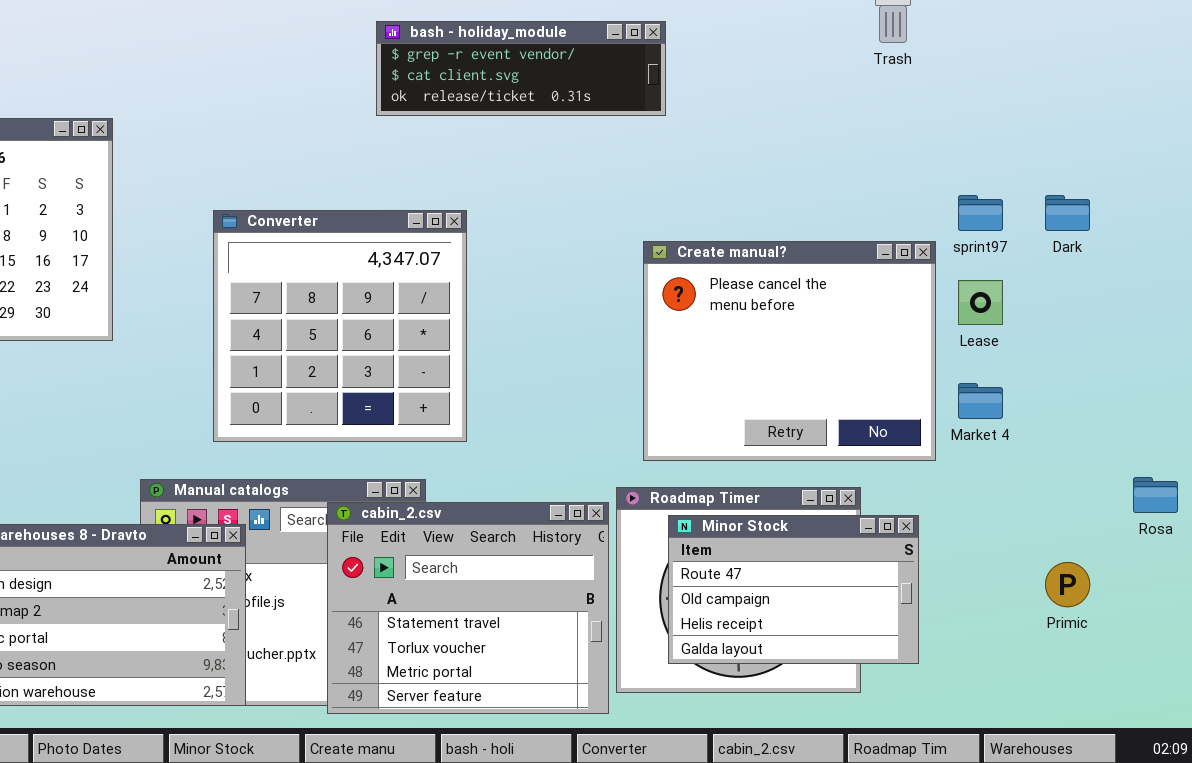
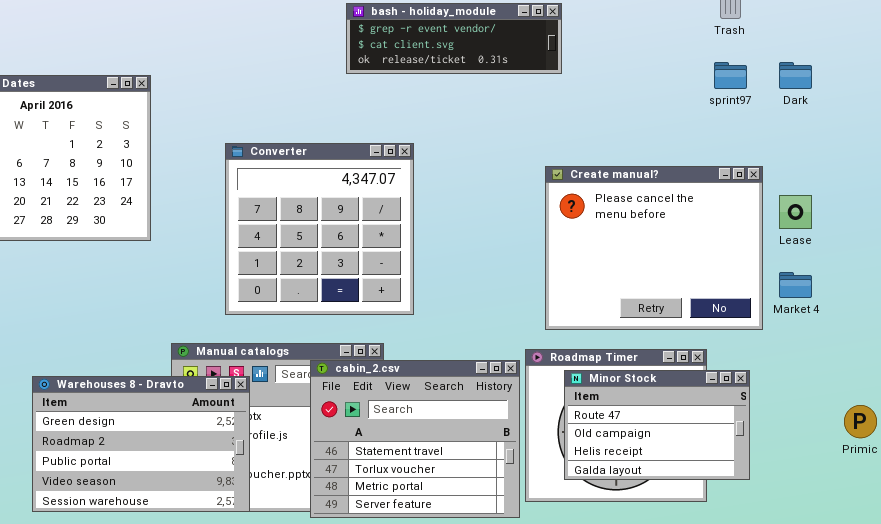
sprint97: [958,195,1003,231] -> [714,62,747,89], moved
Dark: [1045,195,1090,231] -> [779,62,812,89], moved

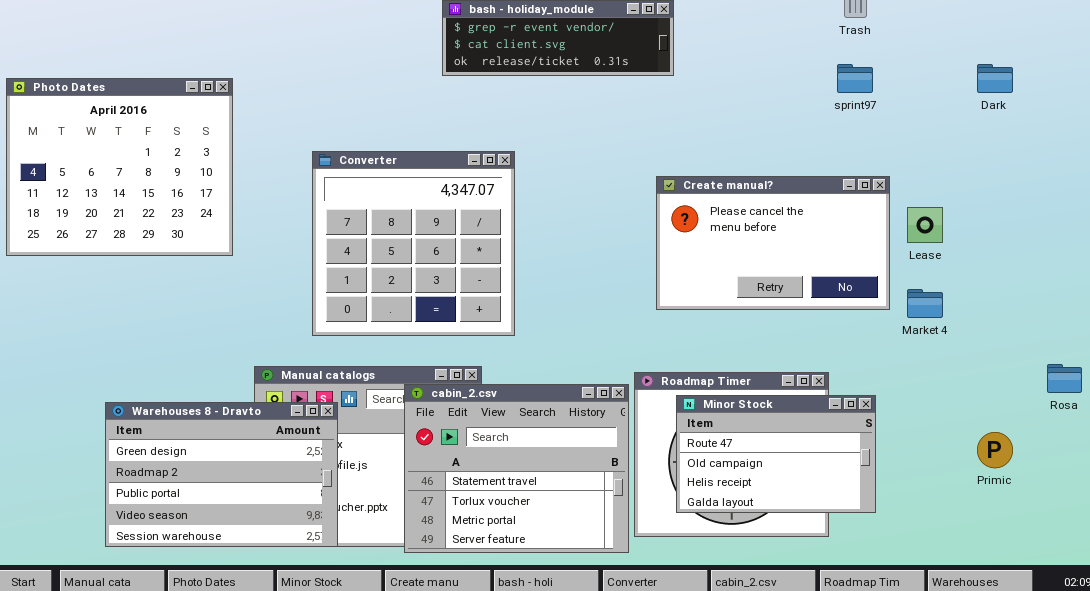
Dark: [779,62,812,89] -> [977,64,1013,93], moved
Create manual?: [545,166,763,330] -> [656,176,890,310], resized

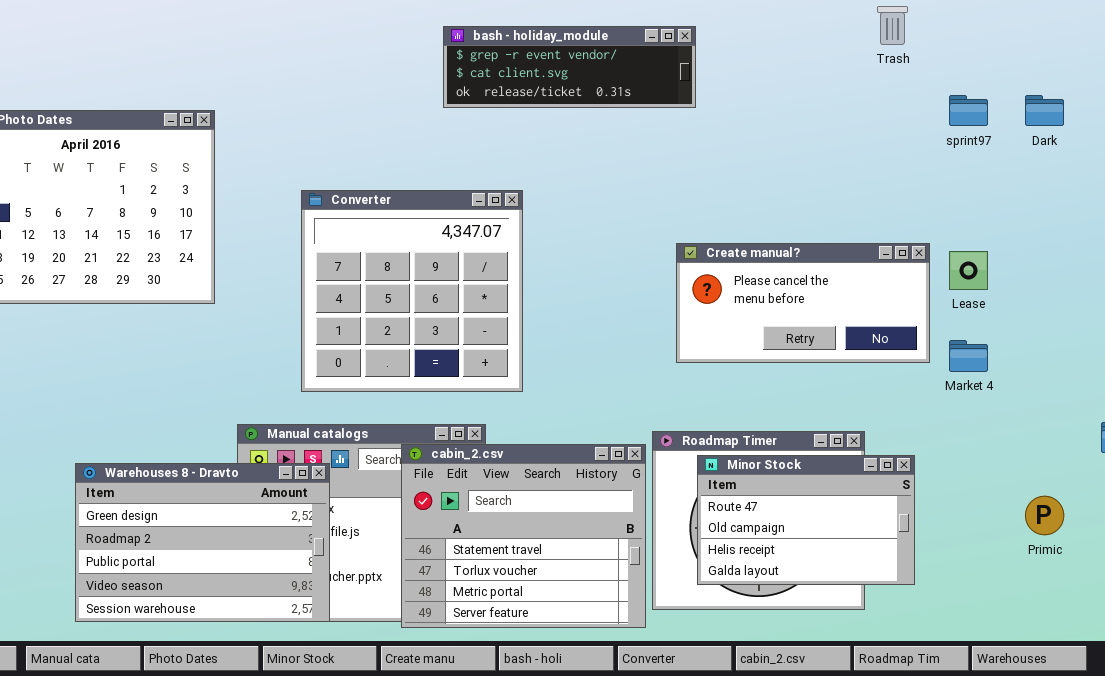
sprint97: [837,64,873,93] -> [949,95,988,126], moved
Create manual?: [656,176,890,310] -> [676,243,930,363], resized

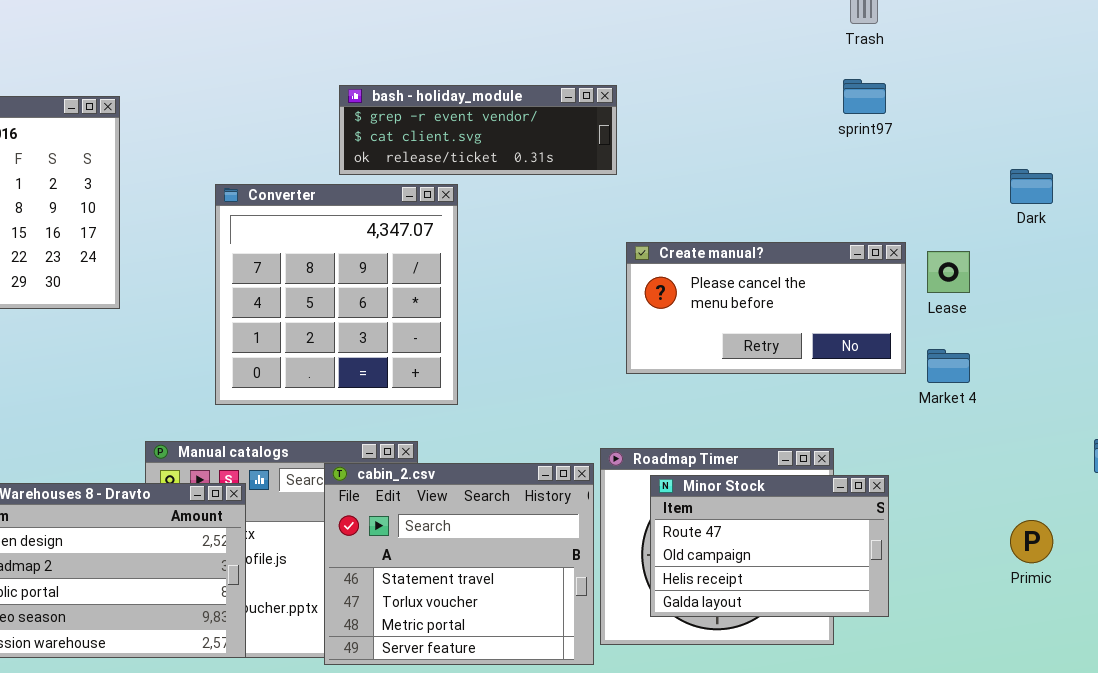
bash - holiday_module: [443,26,696,108] -> [339,85,617,175], moved
sprint97: [949,95,988,126] -> [843,79,886,114], moved
Dark: [1025,95,1064,126] -> [1010,169,1053,204], moved

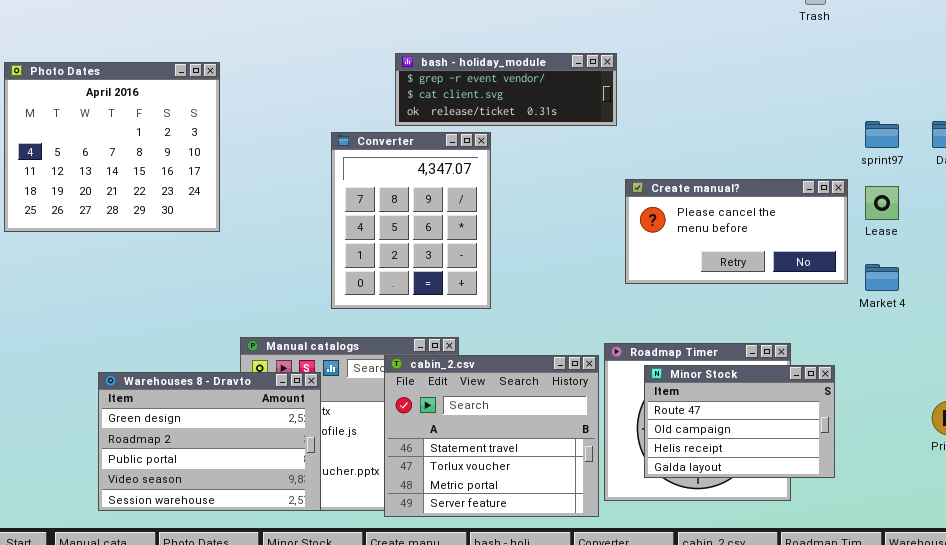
sprint97: [843,79,886,114] -> [865,121,899,148], moved
Converter: [215,184,458,405] -> [331,132,491,309], resized

